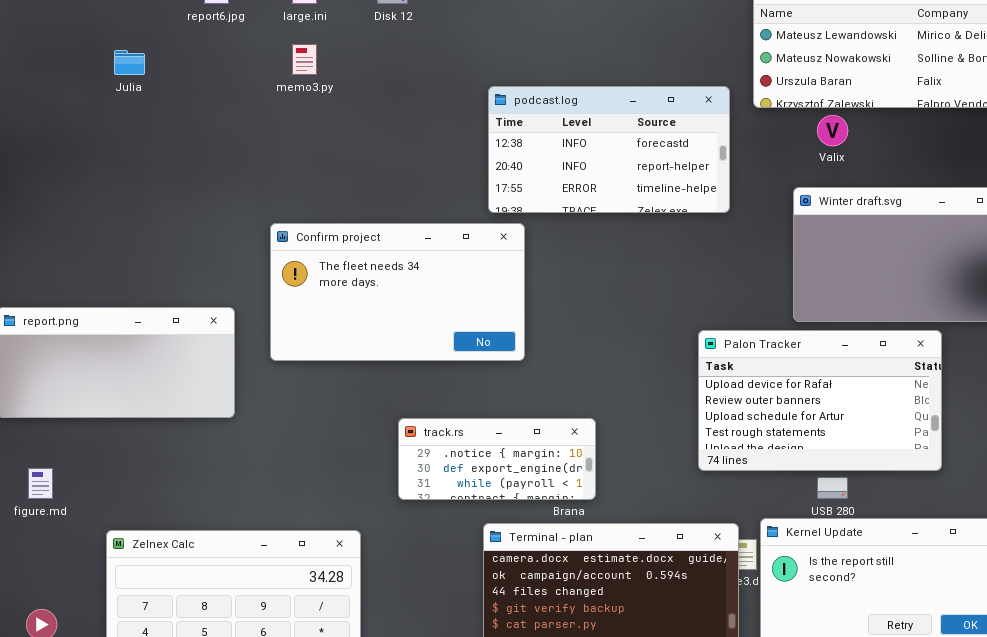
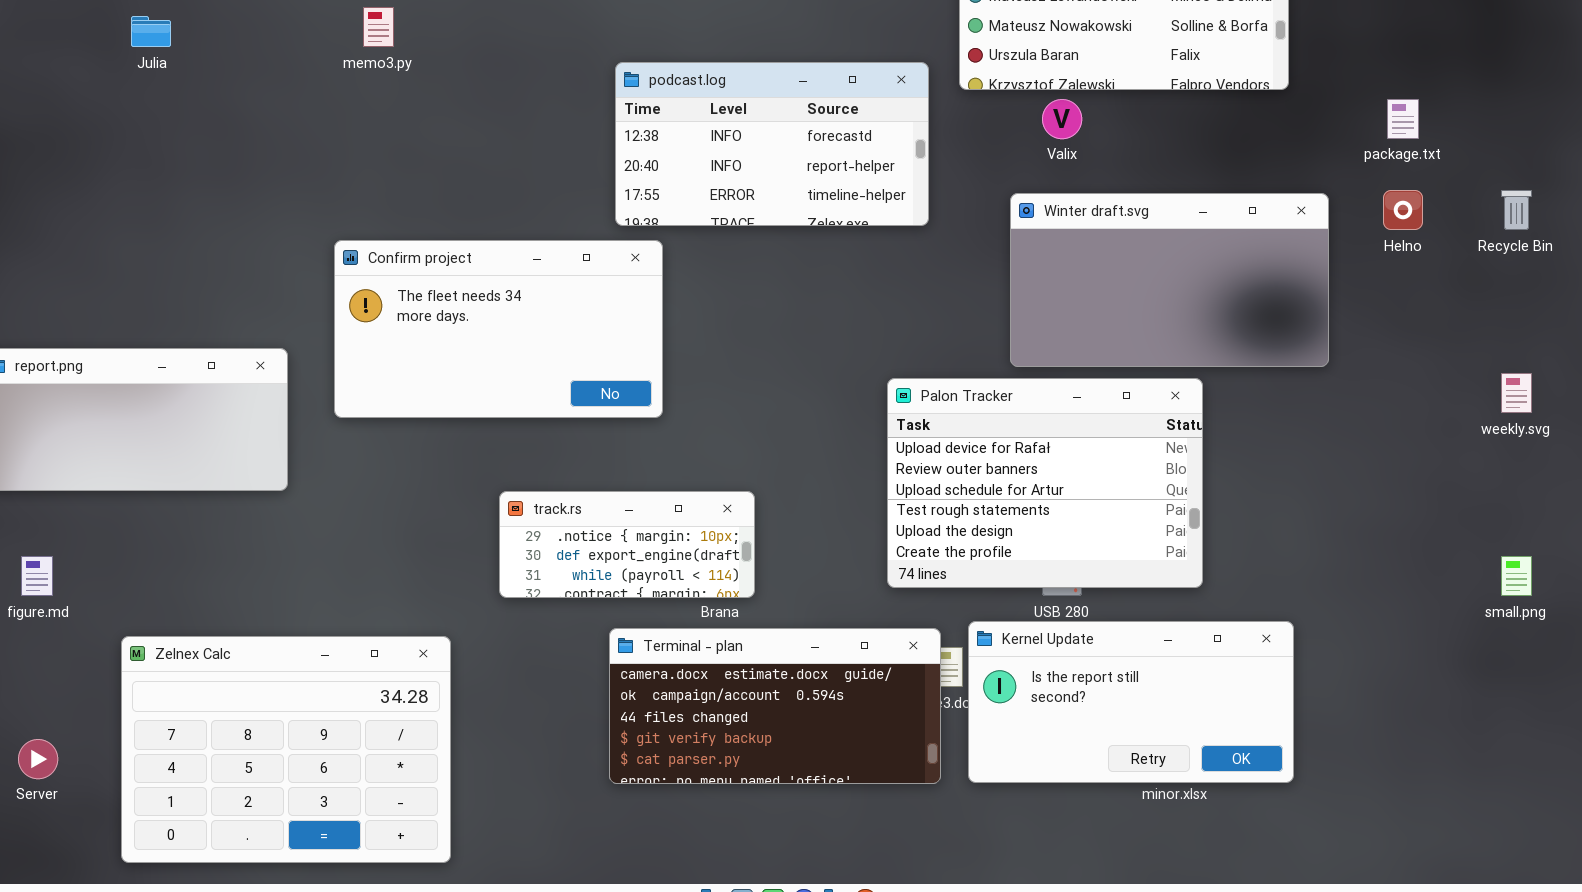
Palon Tracker: [698,330,942,471] -> [887,378,1203,588], resized

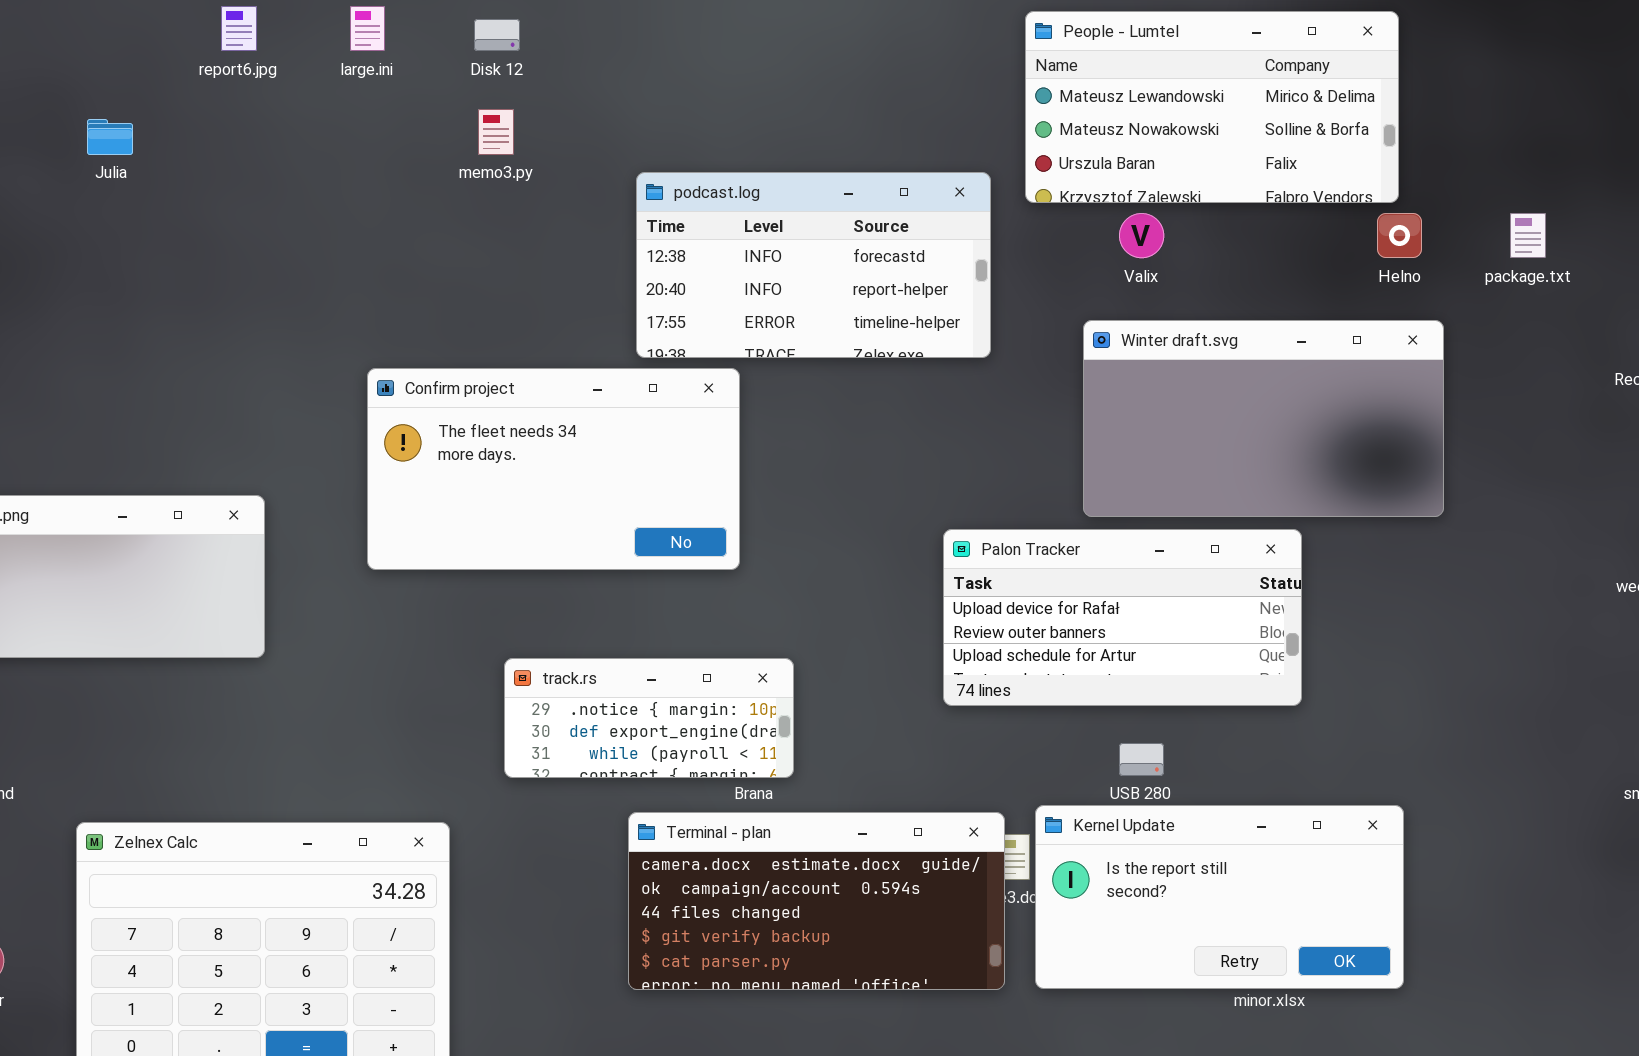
memo3.py: [363,7,394,47] -> [478,109,514,155], moved
Helno: [1383,190,1423,230] -> [1377,213,1422,258], moved
Confirm project: [334,240,663,418] -> [367,368,740,570], moved
Palon Tracker: [887,378,1203,588] -> [943,529,1302,706], resized

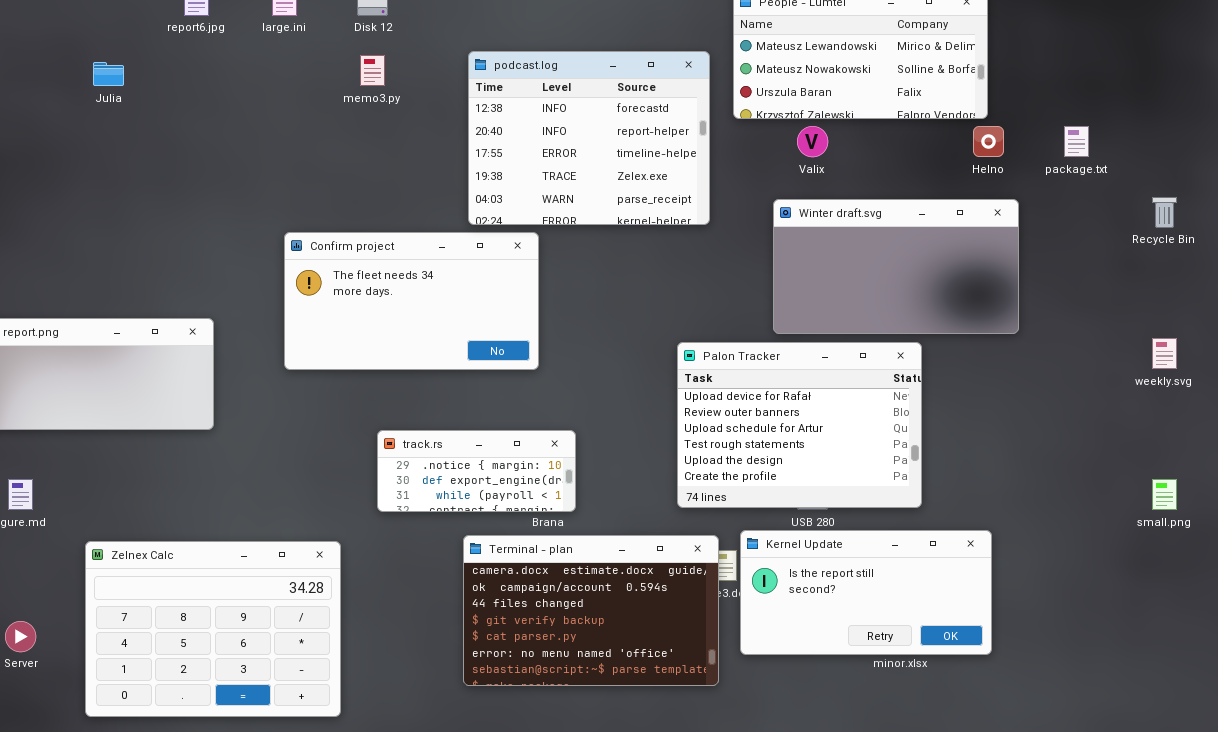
podcast.log: [636,172,991,358] -> [468,51,710,225], resized
Palon Tracker: [943,529,1302,706] -> [677,342,922,508], resized
Terminal - plan: [628,812,1005,990] -> [463,535,719,686], resized

